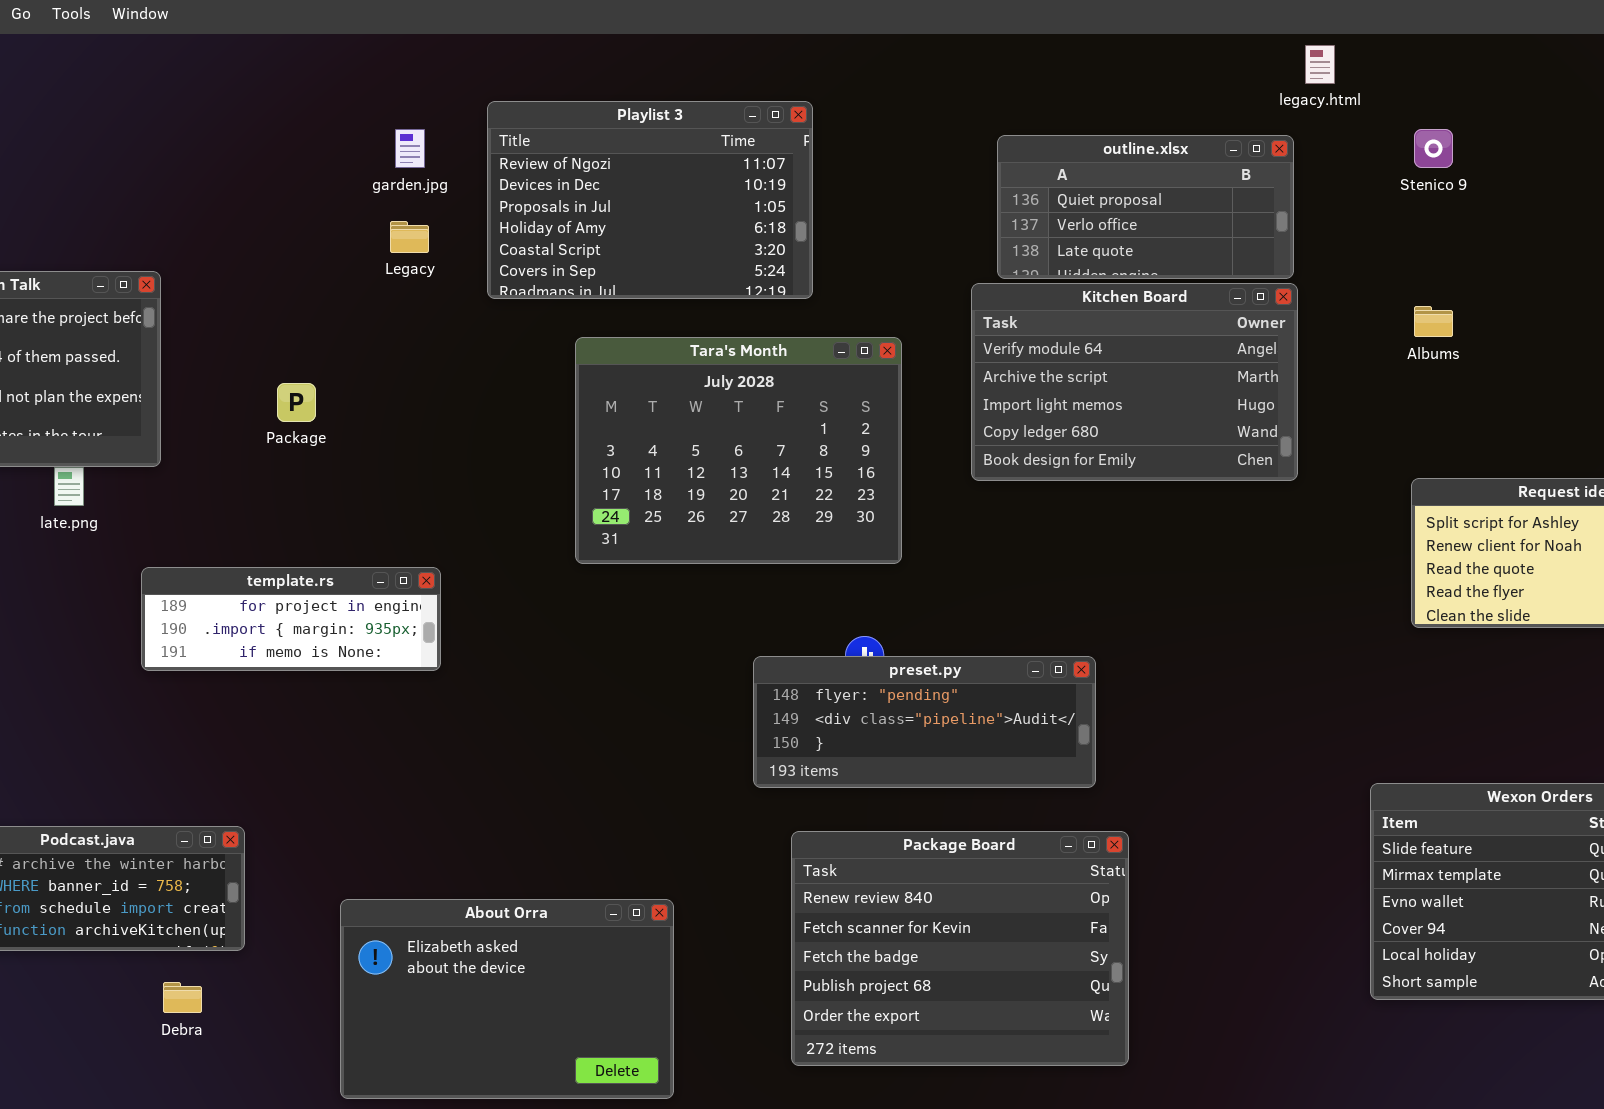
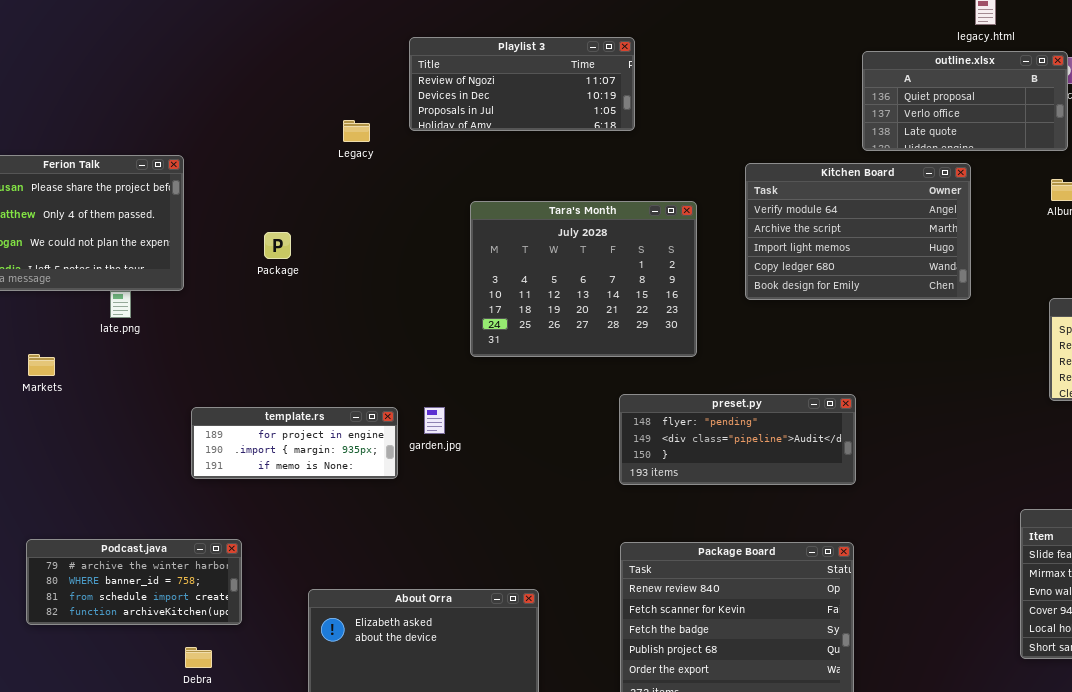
Playlist 3: [487,101,813,299] -> [409,37,635,131], resized
garden.jpg: [395,129,425,168] -> [424,407,445,434], moved
outline.xlsx: [997,135,1294,279] -> [862,51,1068,151], moved
template.rs: [141,567,441,671] -> [191,407,398,479], moved
preset.py: [753,656,1096,788] -> [619,394,856,485], moved

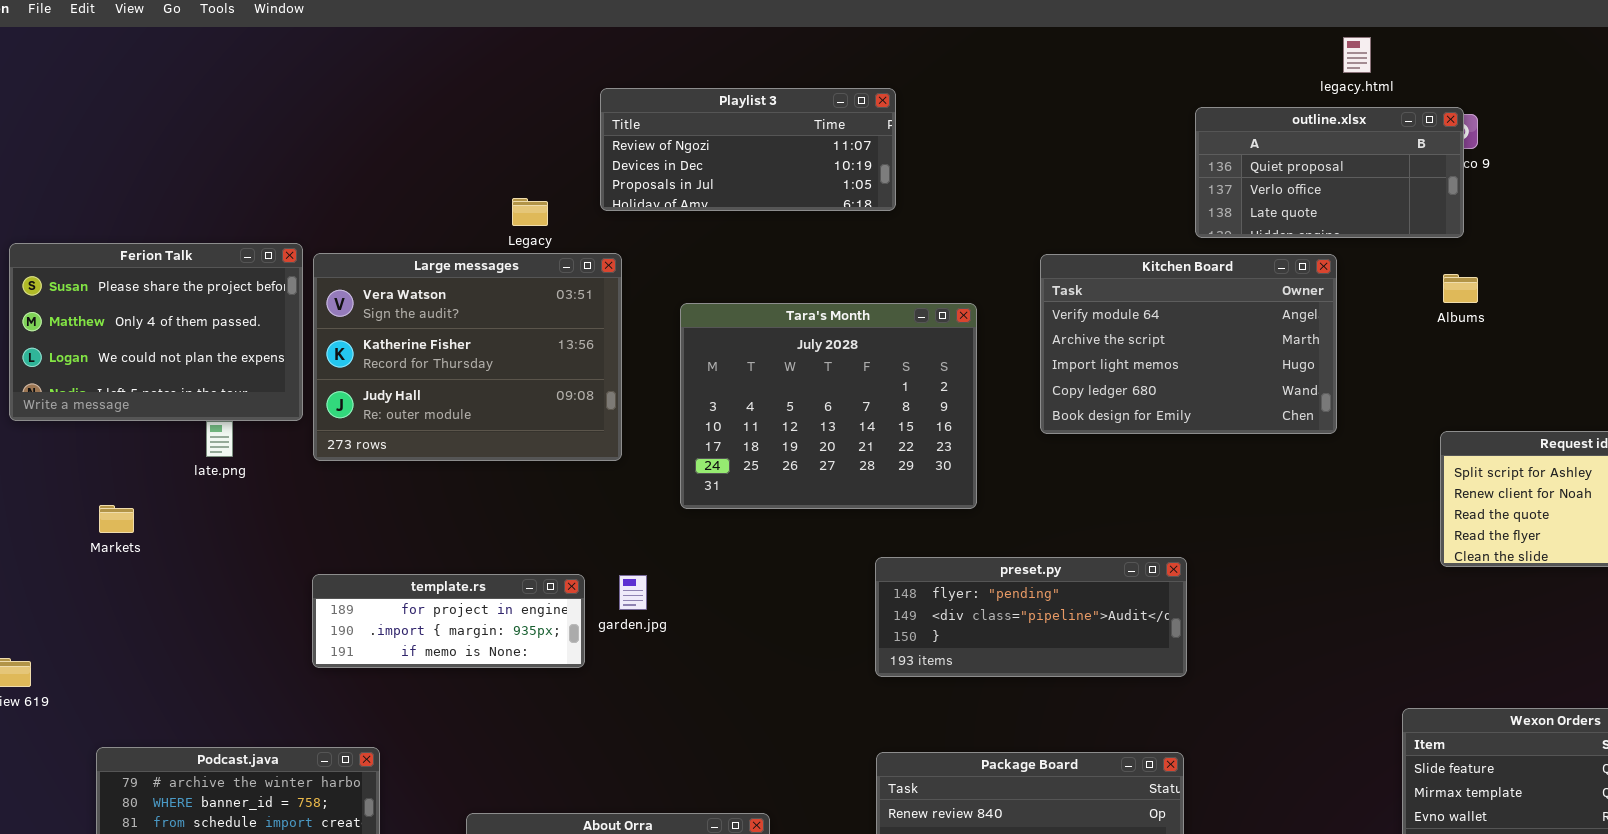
Large messages: none -> [313,253,622,461], opened

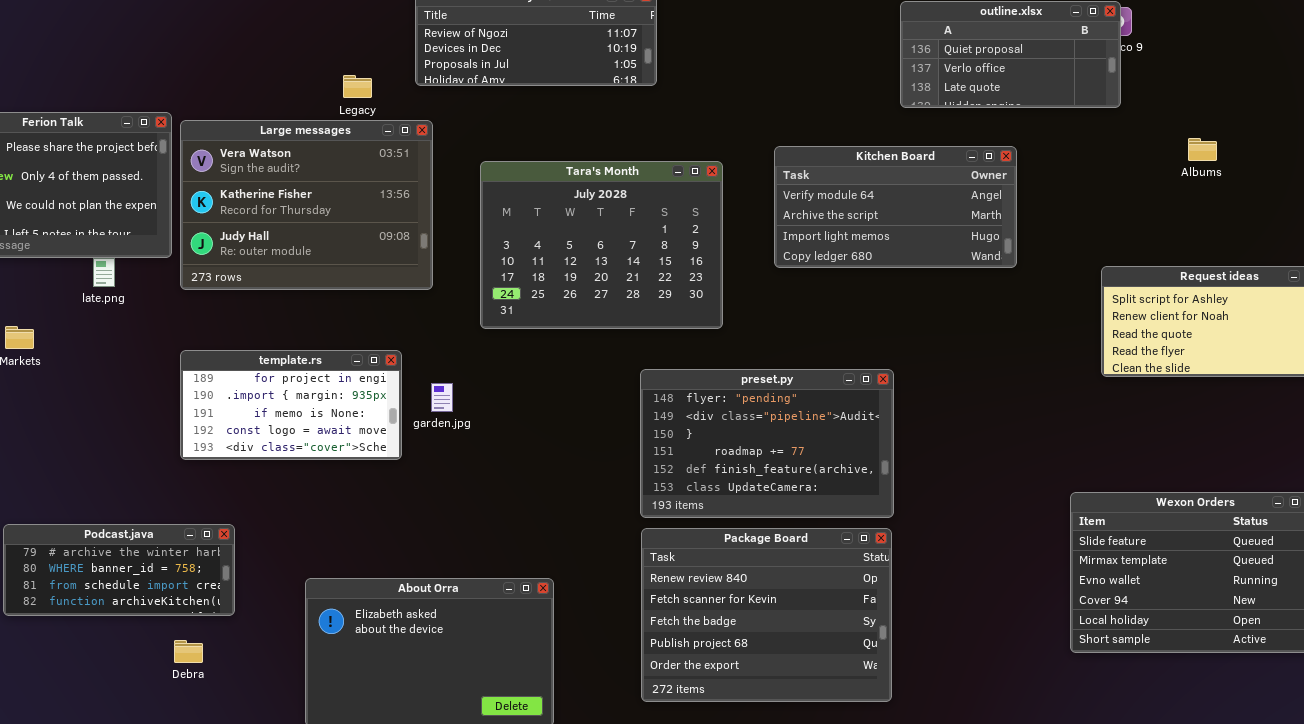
Kitchen Board: [1040,254,1337,434] -> [774,146,1017,268], resized
Albums: [1443,274,1478,303] -> [1188,138,1217,161], moved
preset.py: [875,557,1187,677] -> [640,369,894,518], resized
template.rs: [312,574,585,668] -> [180,350,402,460], resized

